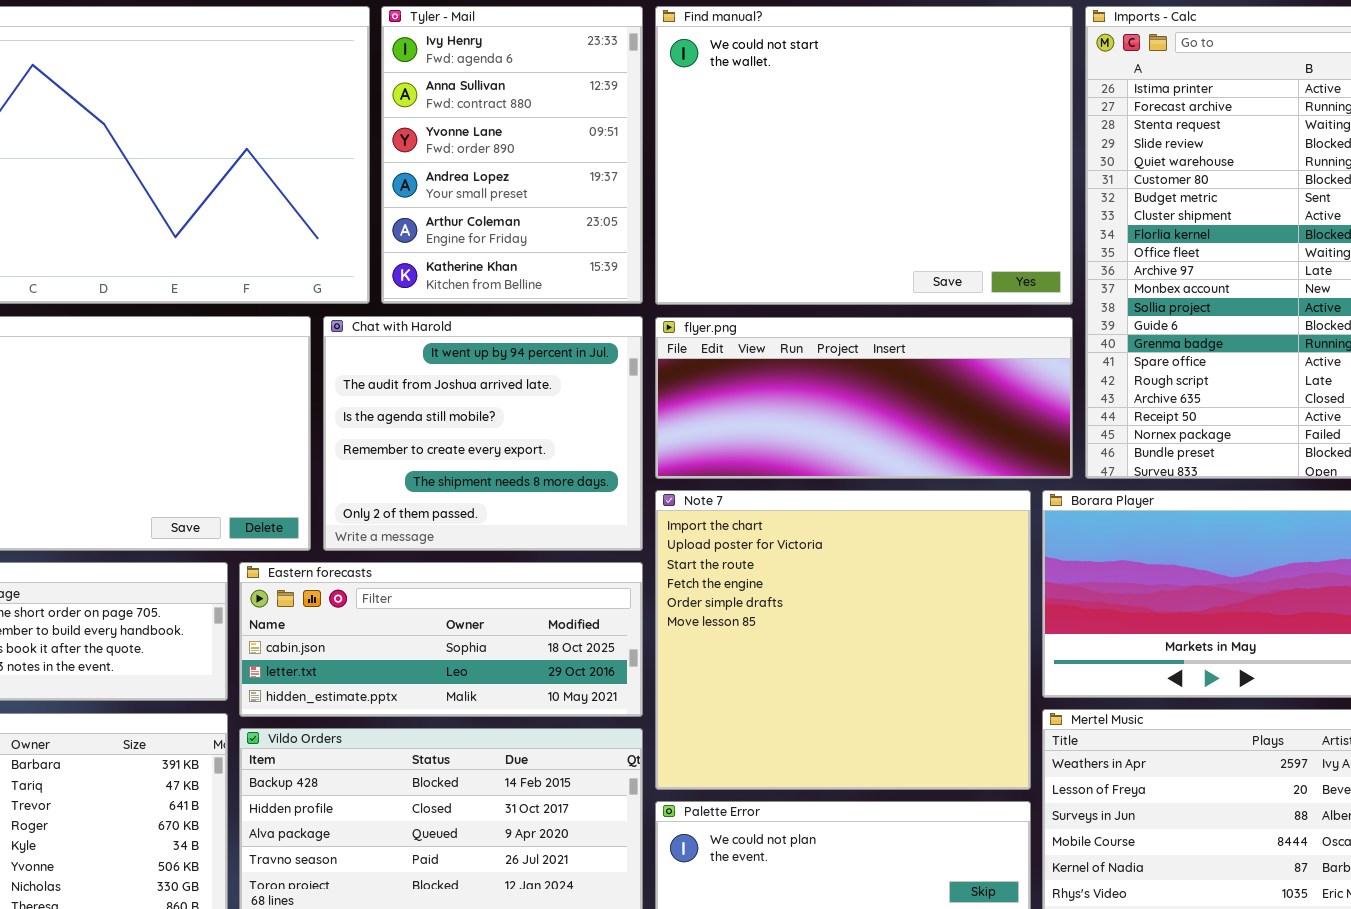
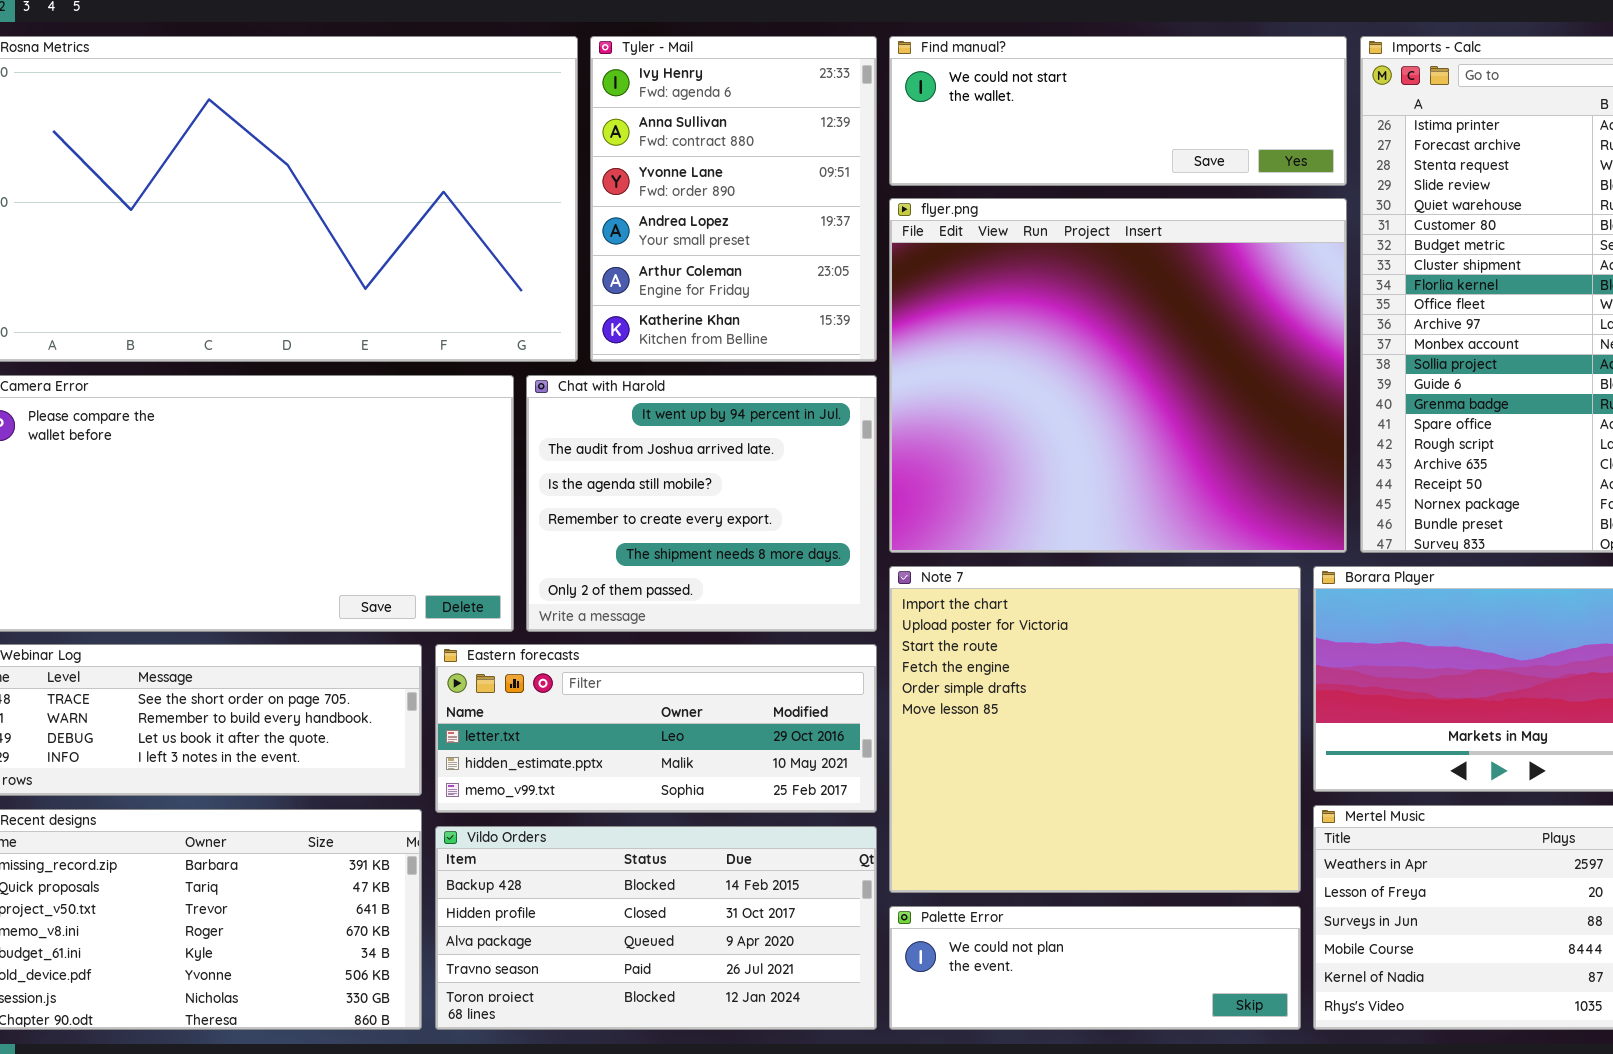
Find manual?: [655,6,1073,305] -> [889,36,1347,186], resized
flyer.png: [655,317,1073,479] -> [889,198,1347,553], resized
Eastern forecasts: [239,562,643,717] -> [435,644,877,813], scrolled down 1 row

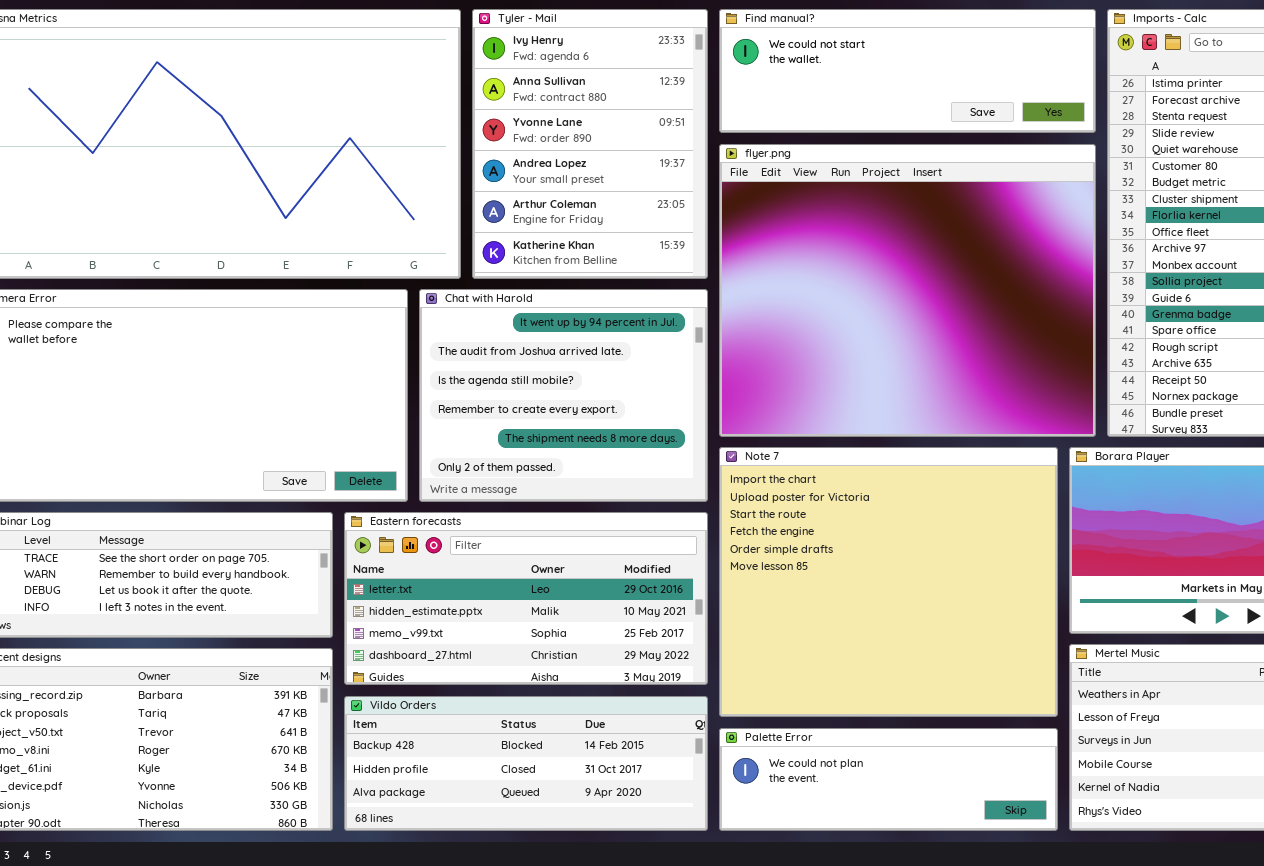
Eastern forecasts: [435,644,877,813] -> [344,512,708,685], resized
Vildo Orders: [435,826,877,1030] -> [344,696,708,831], resized

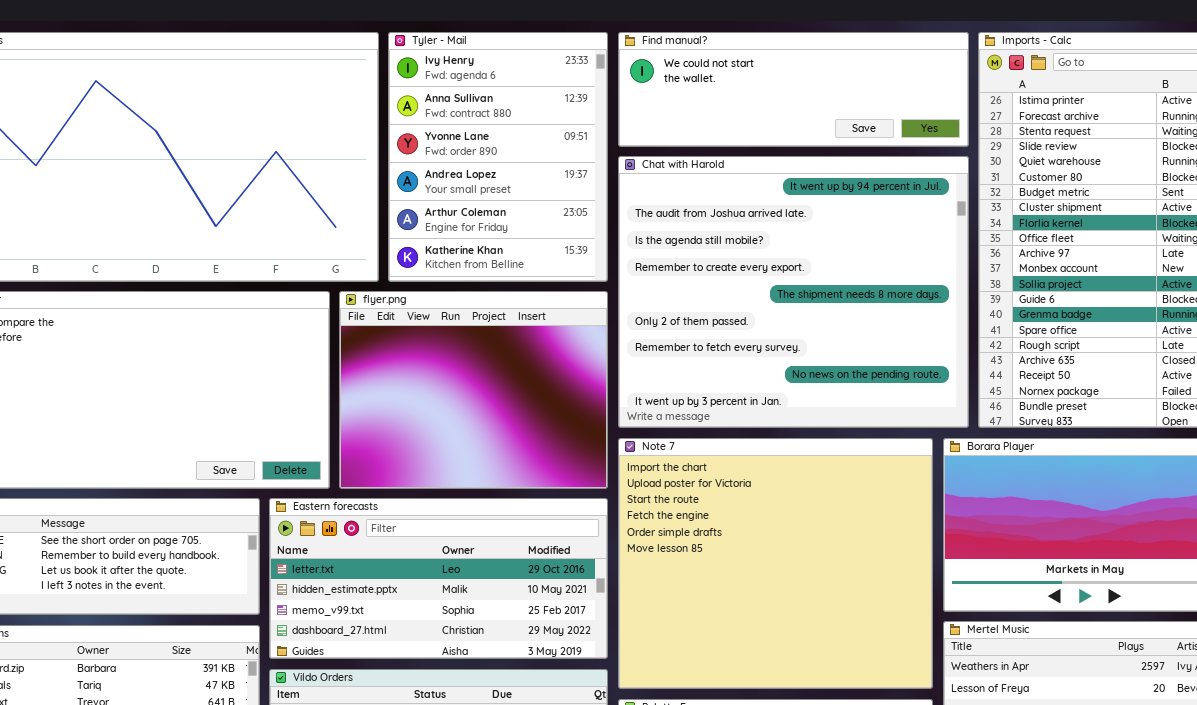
flyer.png: [719,144,1096,437] -> [339,291,608,489], moved, resized
Chat with Harold: [419,289,708,502] -> [618,156,969,428], moved, resized

